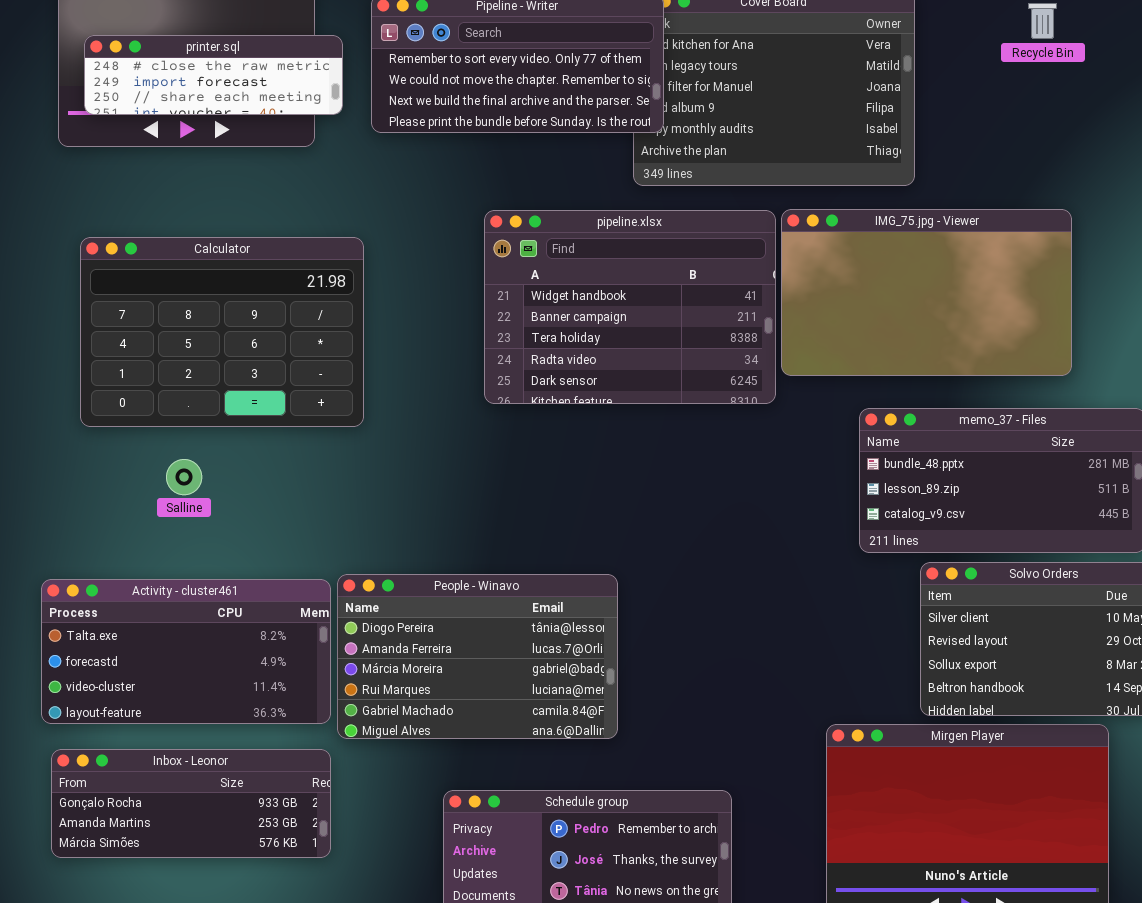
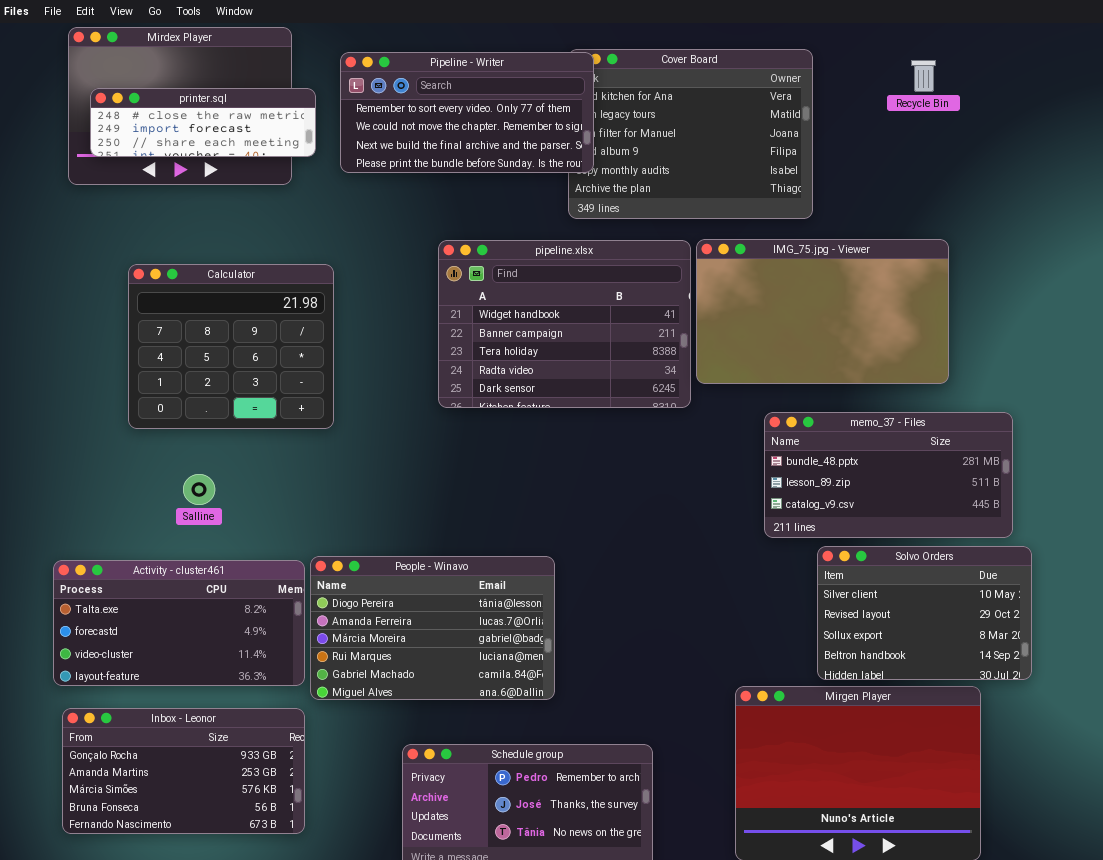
Calculator: [80,237,364,427] -> [128,264,334,429], resized
Salline: [166,459,202,495] -> [183,474,215,505], moved
Inbox - Leonor: [51,749,331,858] -> [62,708,305,834], resized

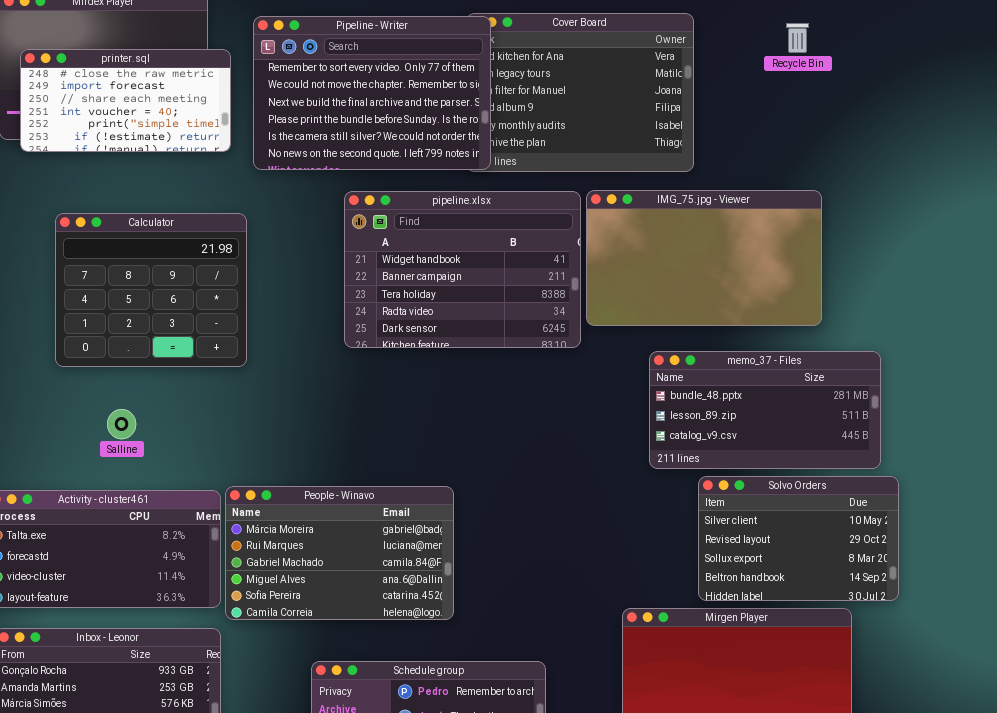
Pipeline - Writer: [340,52,594,173] -> [253,16,491,170], resized
printer.sql: [90,88,316,157] -> [20,49,231,152], resized
People - Winavo: [310,556,555,700] -> [225,486,454,620], scrolled down 2 rows

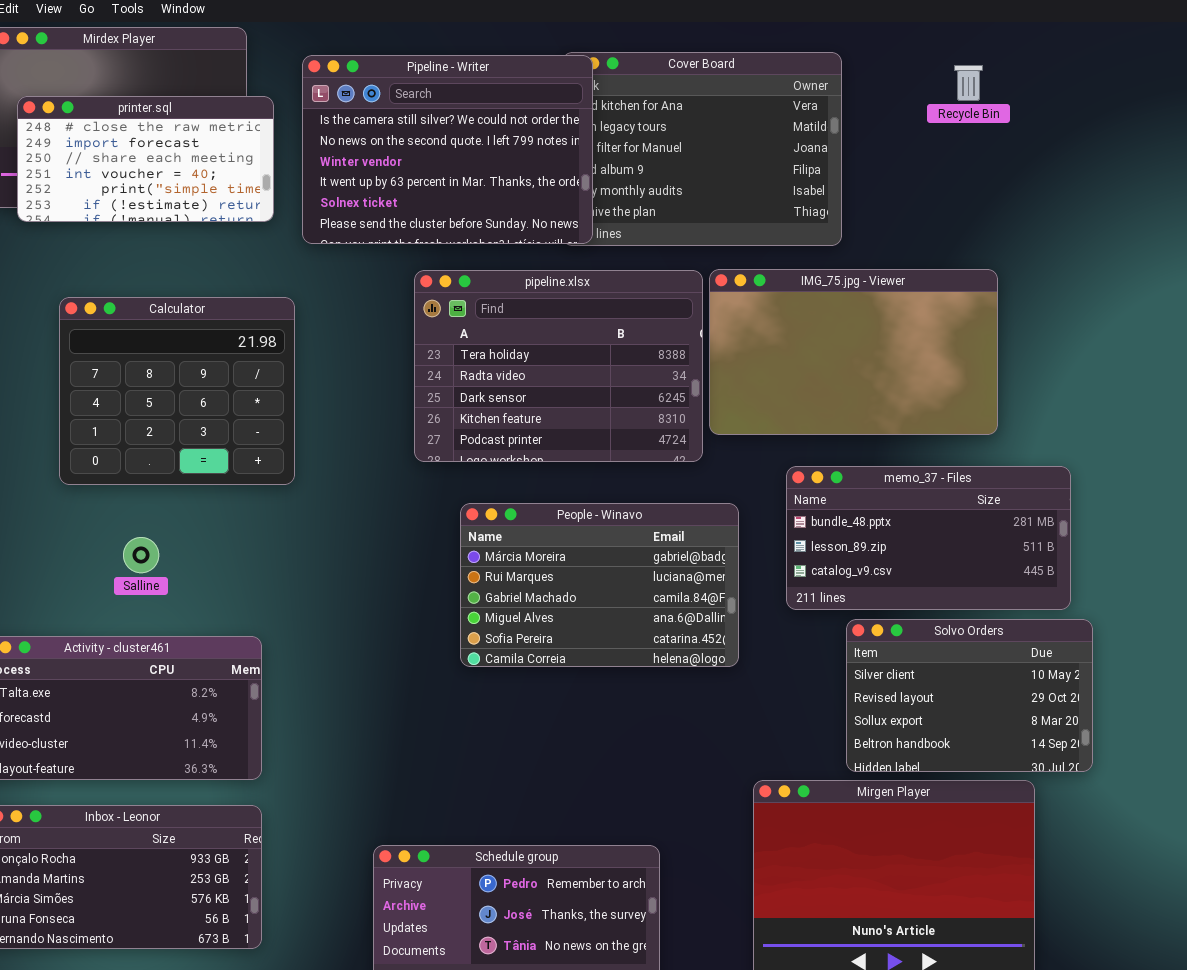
Pipeline - Writer: [253,16,491,170] -> [302,55,593,244], scrolled down 4 rows
pipeline.xlsx: [344,191,581,348] -> [414,270,703,462], scrolled down 2 rows
People - Winavo: [225,486,454,620] -> [460,503,739,667], moved

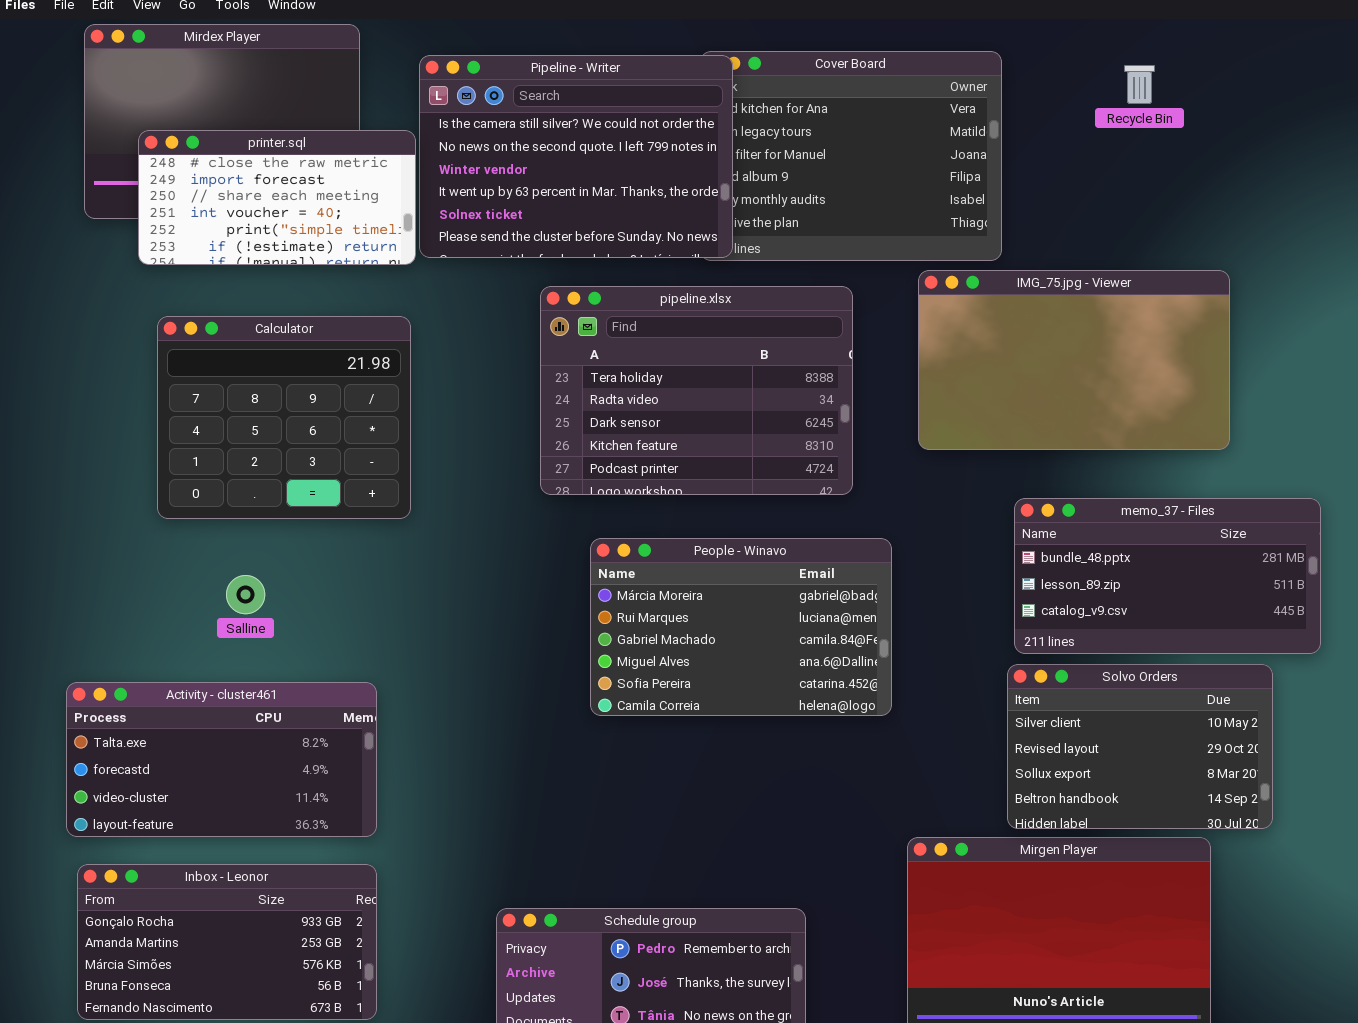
printer.sql: [17,96,274,222] -> [138,130,416,265], moved
IMG_75.jpg - Viewer: [709,269,998,435] -> [918,270,1230,450], moved
memo_37 - Files: [786,466,1071,610] -> [1014,498,1321,654], moved

